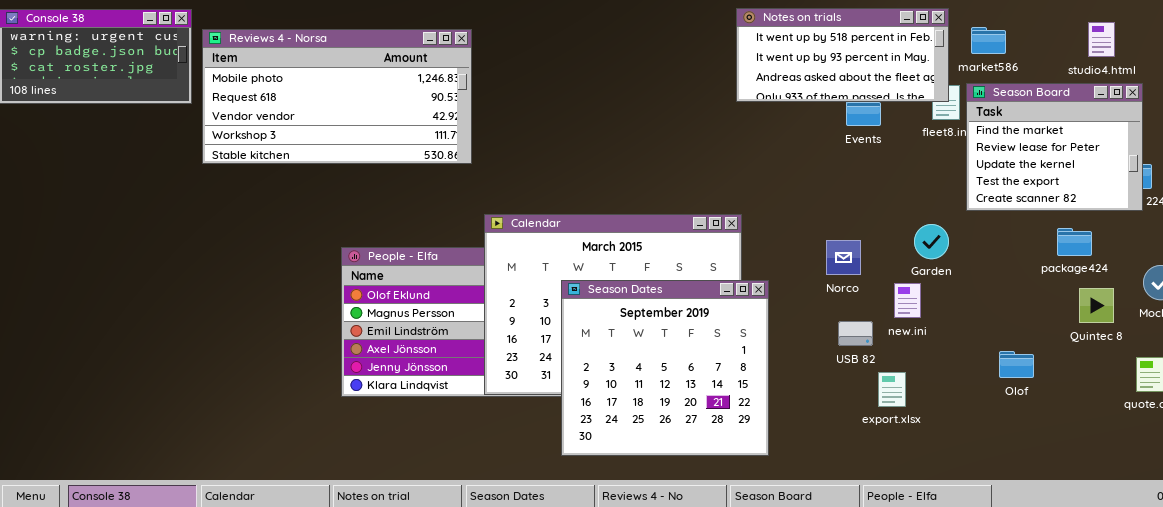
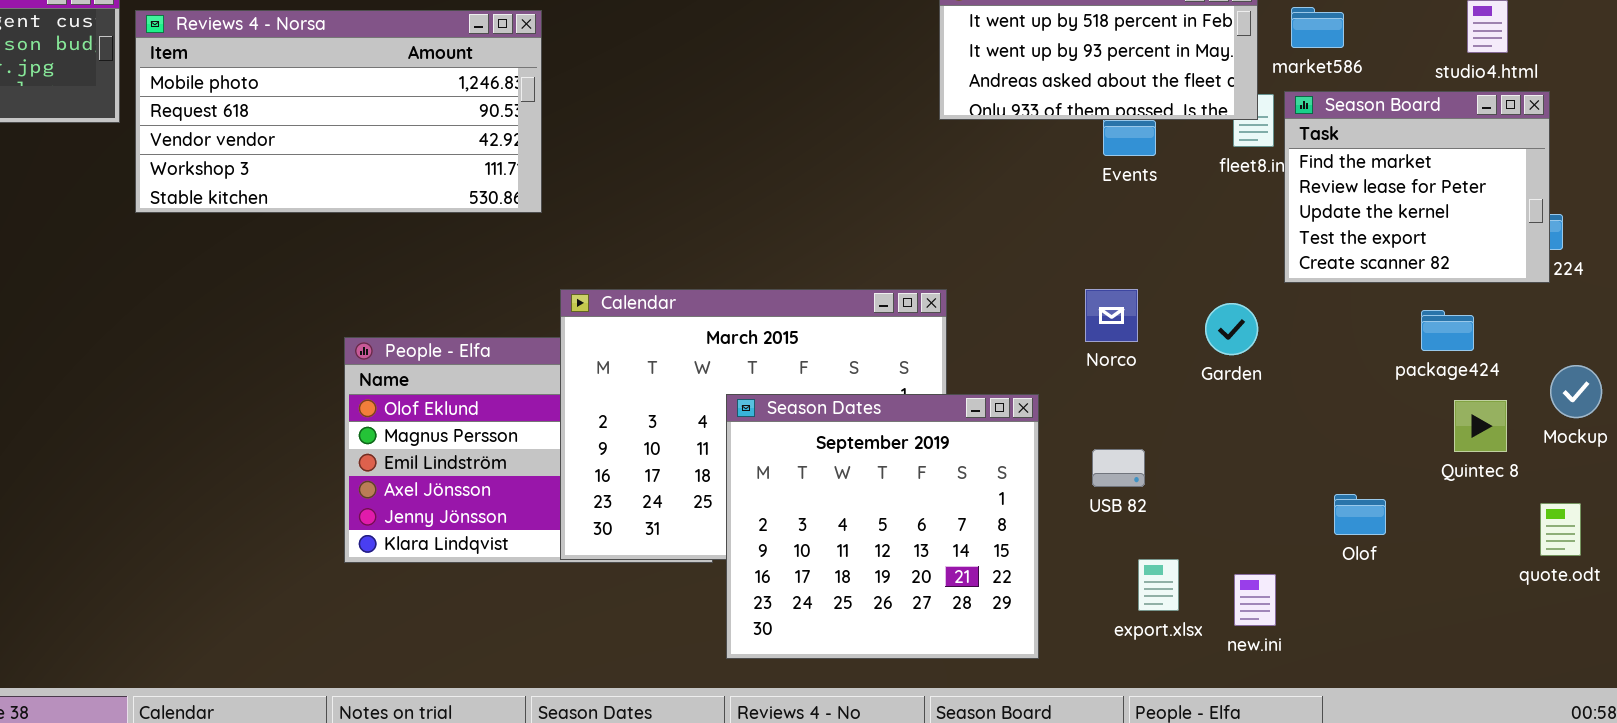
Norco: [826,240,861,275] -> [1085,289,1138,342], moved
Season Dates: [561,280,769,456] -> [726,394,1039,659], moved
new.ini: [894,283,921,318] -> [1234,574,1276,626], moved
export.xlsx: [878,372,906,407] -> [1138,559,1179,611], moved

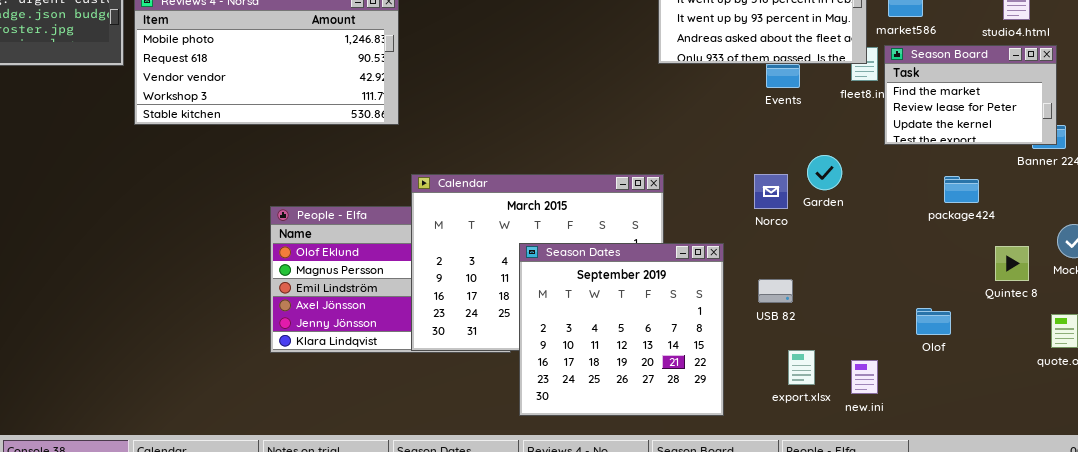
Season Board: [1284,91,1550,283] -> [884,45,1057,145], resized
Garden: [1205,303,1258,355] -> [807,155,842,190], moved
package424: [1421,310,1474,351] -> [944,176,979,203], moved

